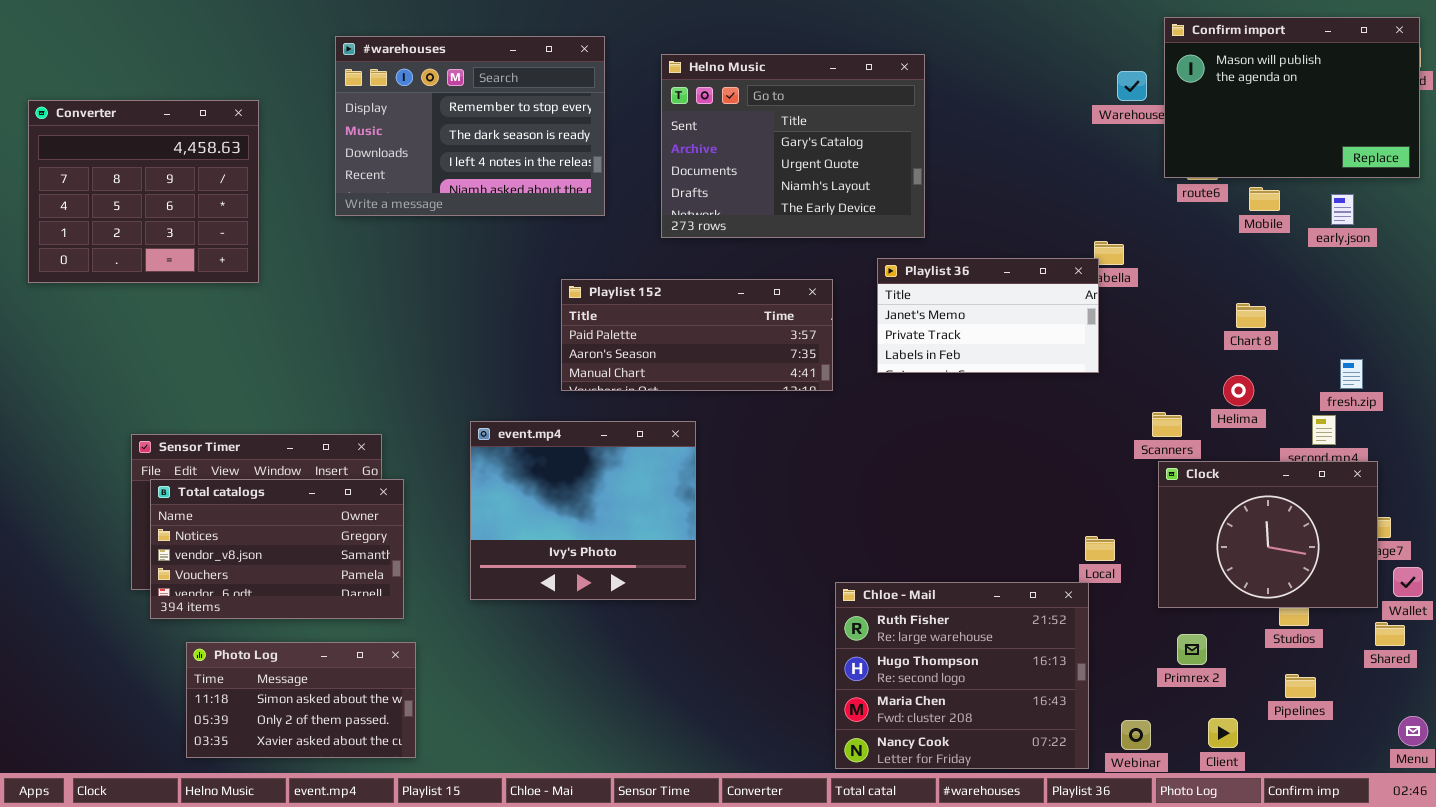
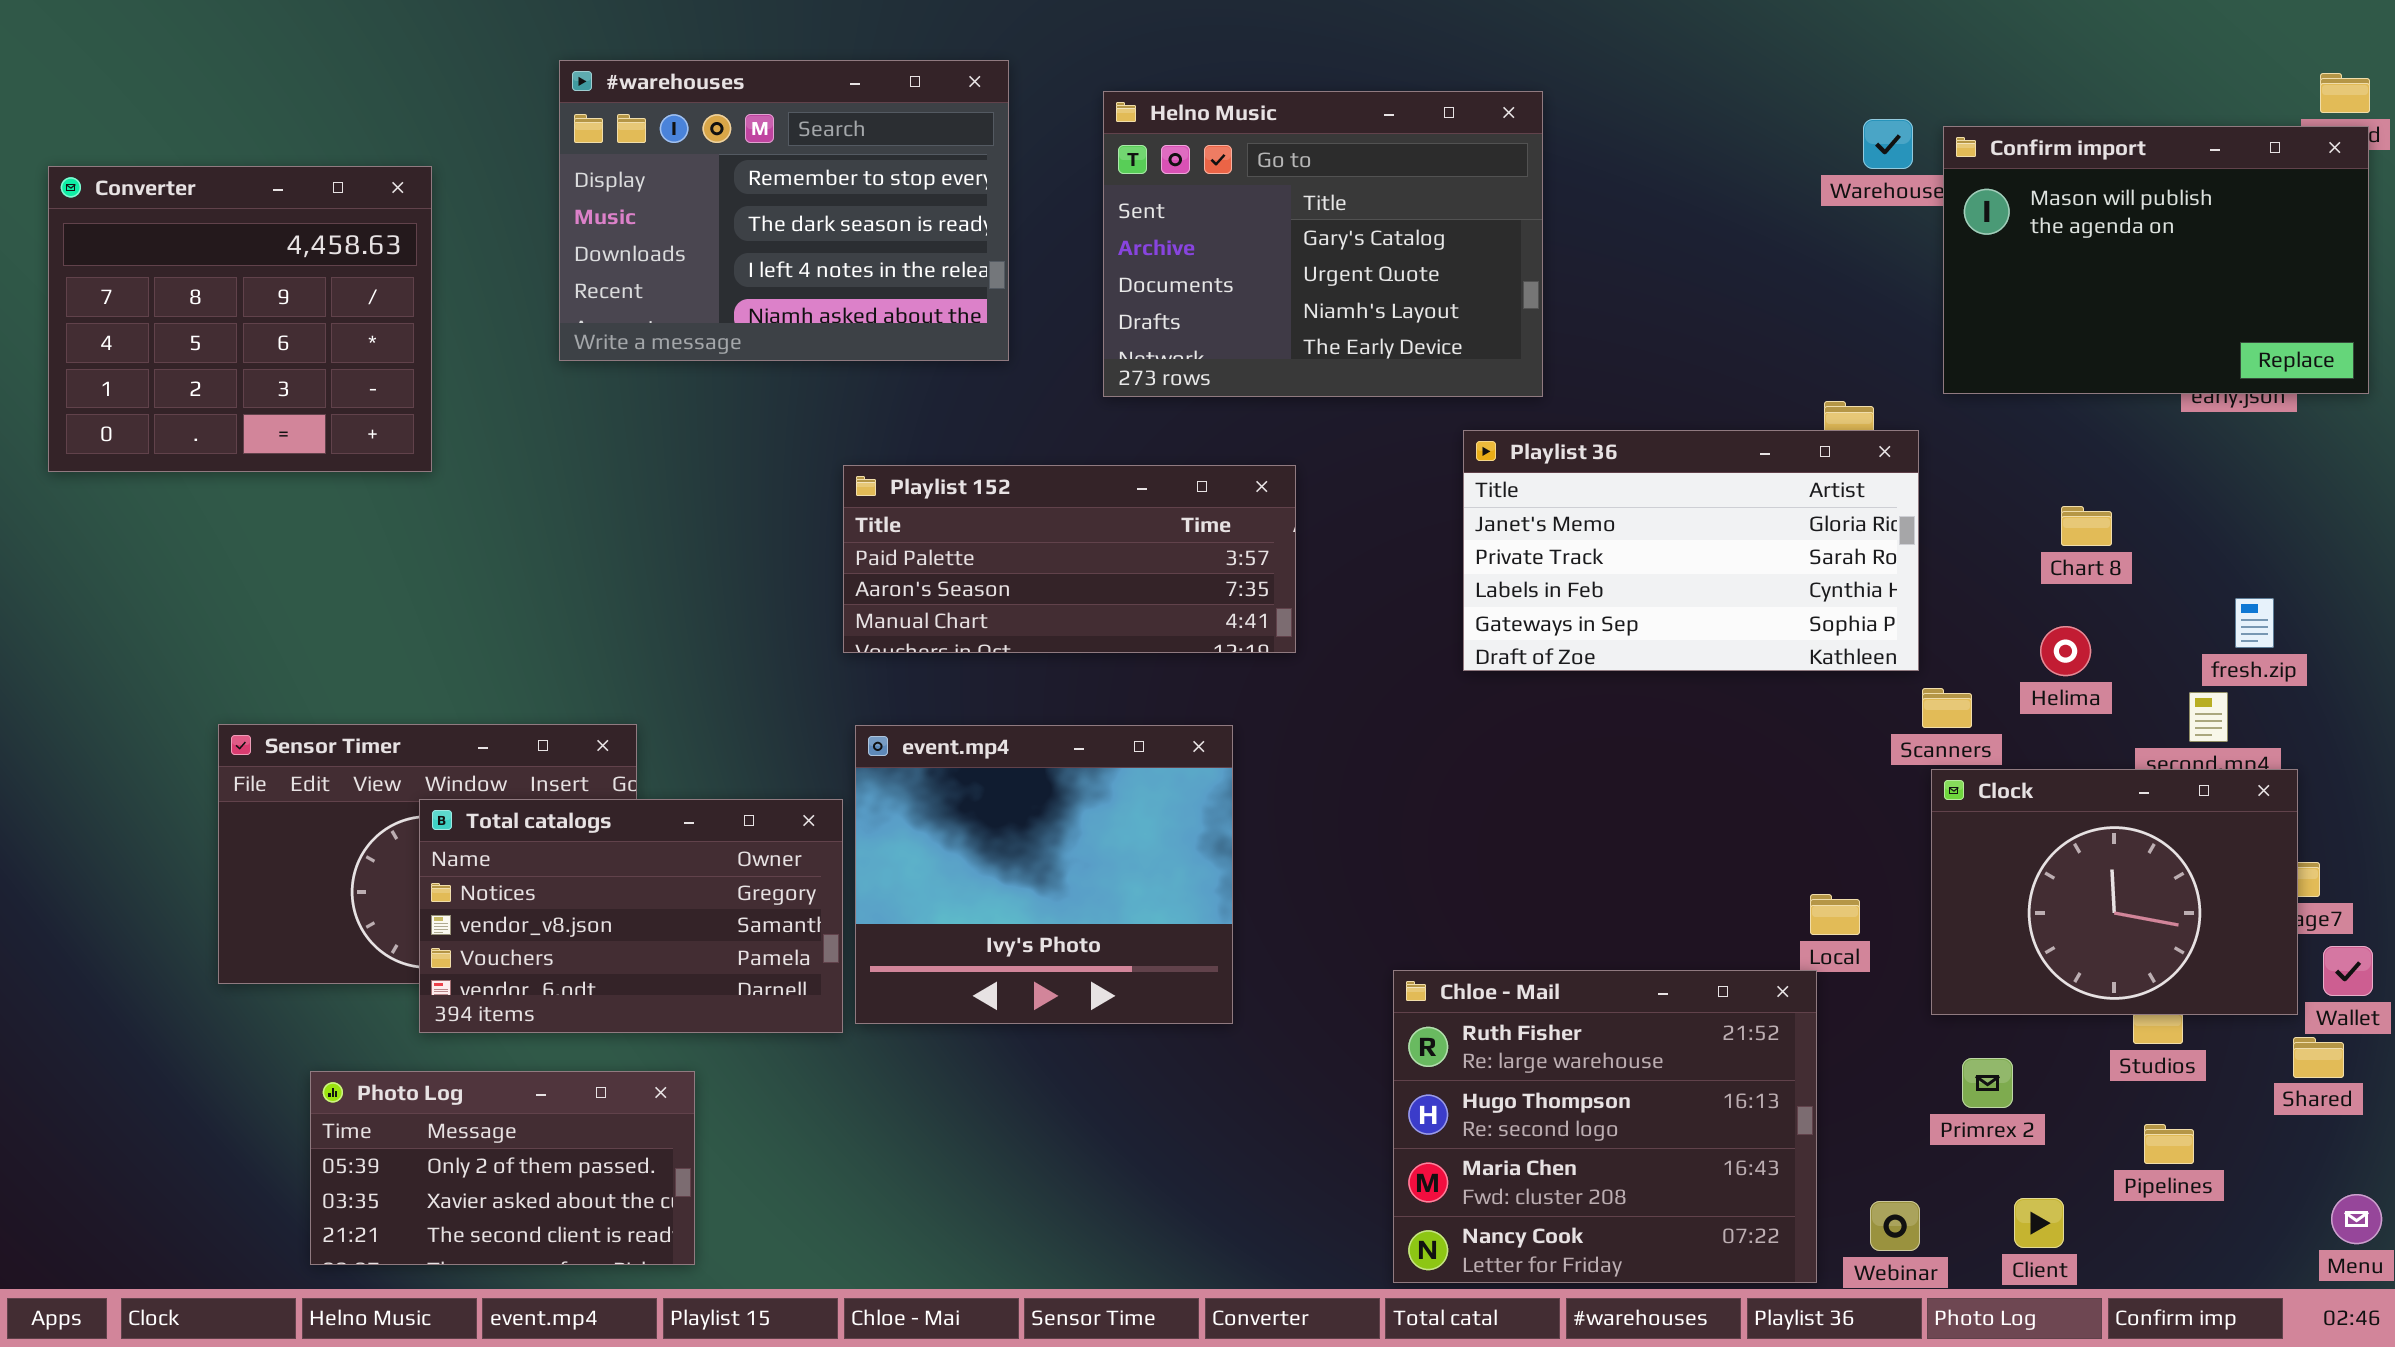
Confirm import: [1164,17,1420,178] -> [1943,126,2369,394], moved
Playlist 36: [877,258,1099,373] -> [1463,430,1919,671], resized
Playlist 152: [561,279,833,391] -> [843,465,1296,653], moved
event.mp4: [470,421,696,600] -> [855,725,1233,1024], moved
Total catalogs: [150,479,404,619] -> [419,799,843,1033], moved
Photo Log: [186,642,416,758] -> [310,1071,695,1265], scrolled down 1 row

